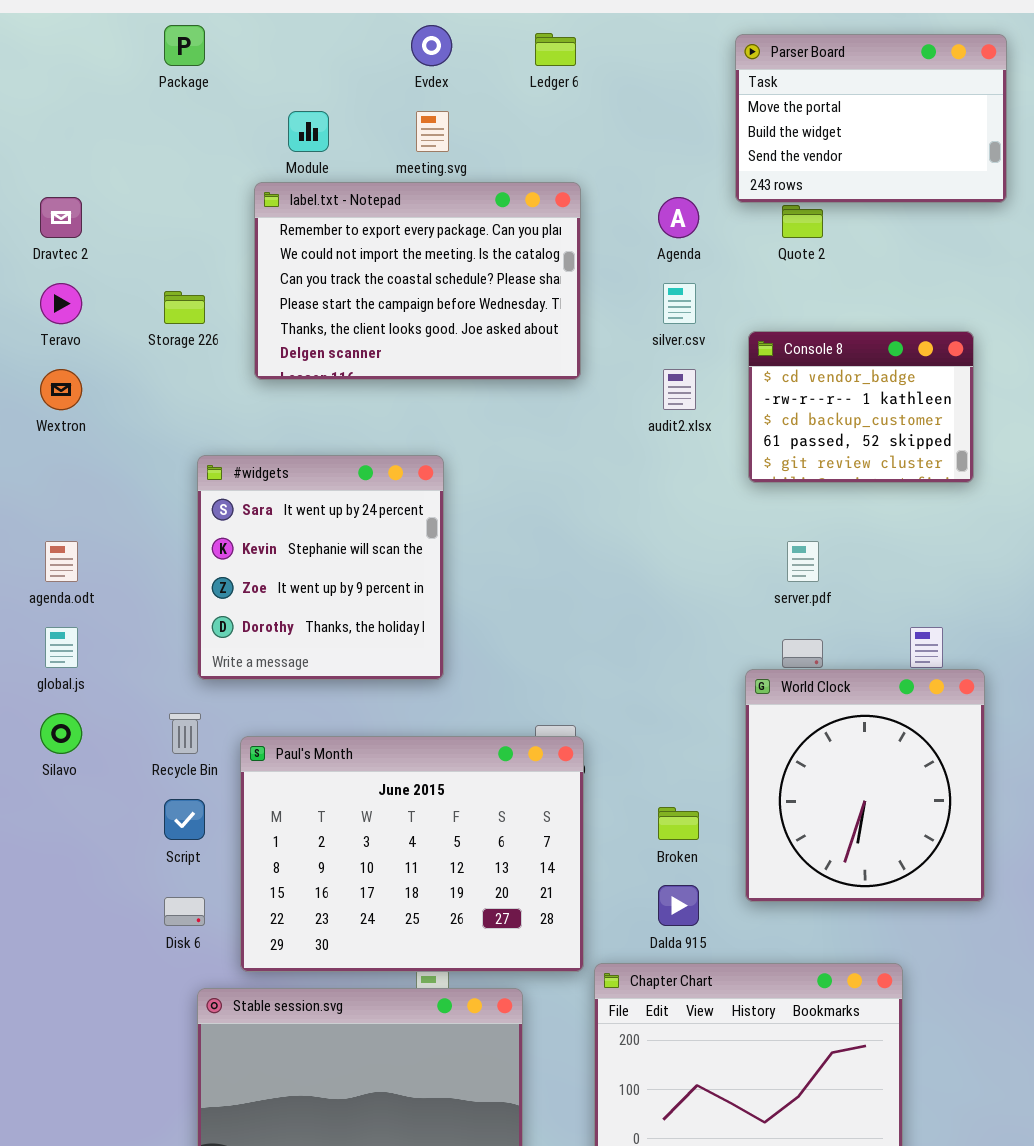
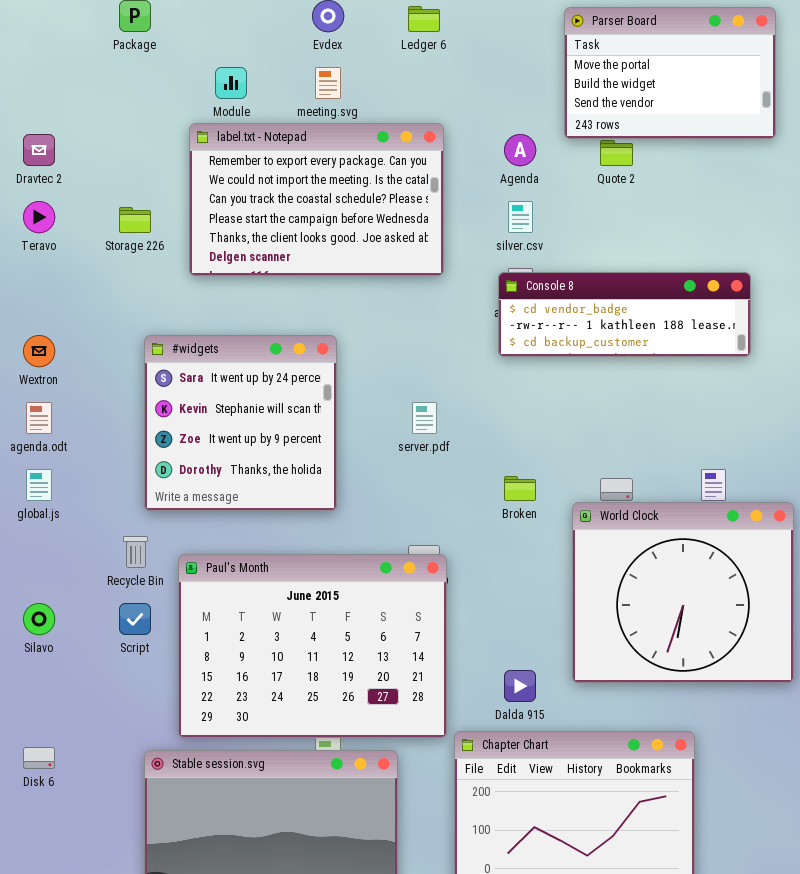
Console 8: [748,331,974,483] -> [498,272,751,357], resized
Wextron: [40,369,82,410] -> [23,335,55,367], moved
server.pdf: [787,541,819,582] -> [412,402,437,434], moved
World Clock: [745,669,985,902] -> [572,502,794,683], resized
Silavo: [40,713,82,754] -> [23,603,55,635], moved
Broken: [658,807,699,840] -> [504,476,536,501], moved
Disk 6: [164,897,205,926] -> [23,747,55,769], moved

